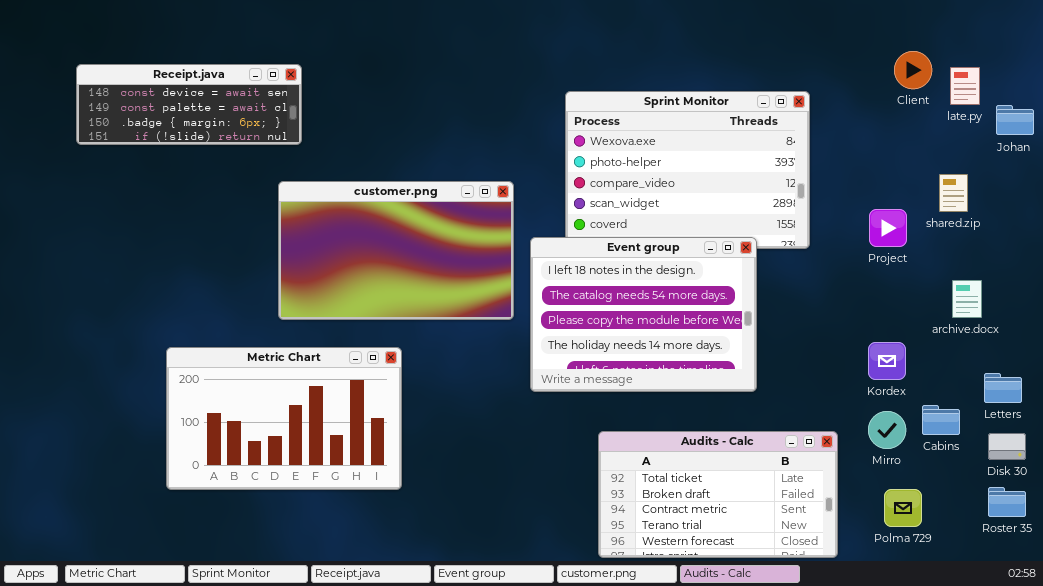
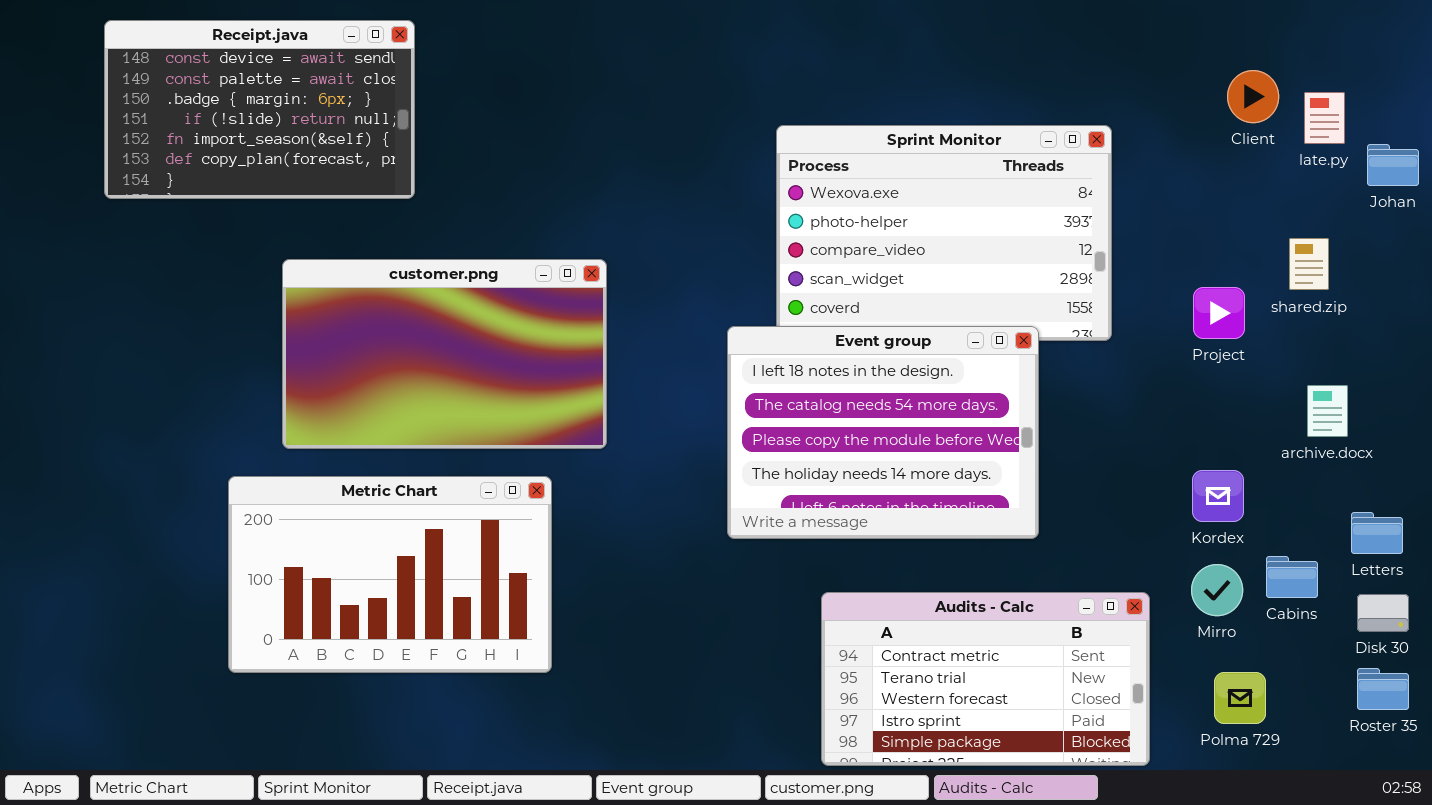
Receipt.java: [76,64,302,145] -> [104,20,415,199], resized
customer.png: [278,181,514,320] -> [282,259,607,449], moved
Audits - Calc: [598,431,838,558] -> [821,592,1150,766], scrolled down 2 rows

